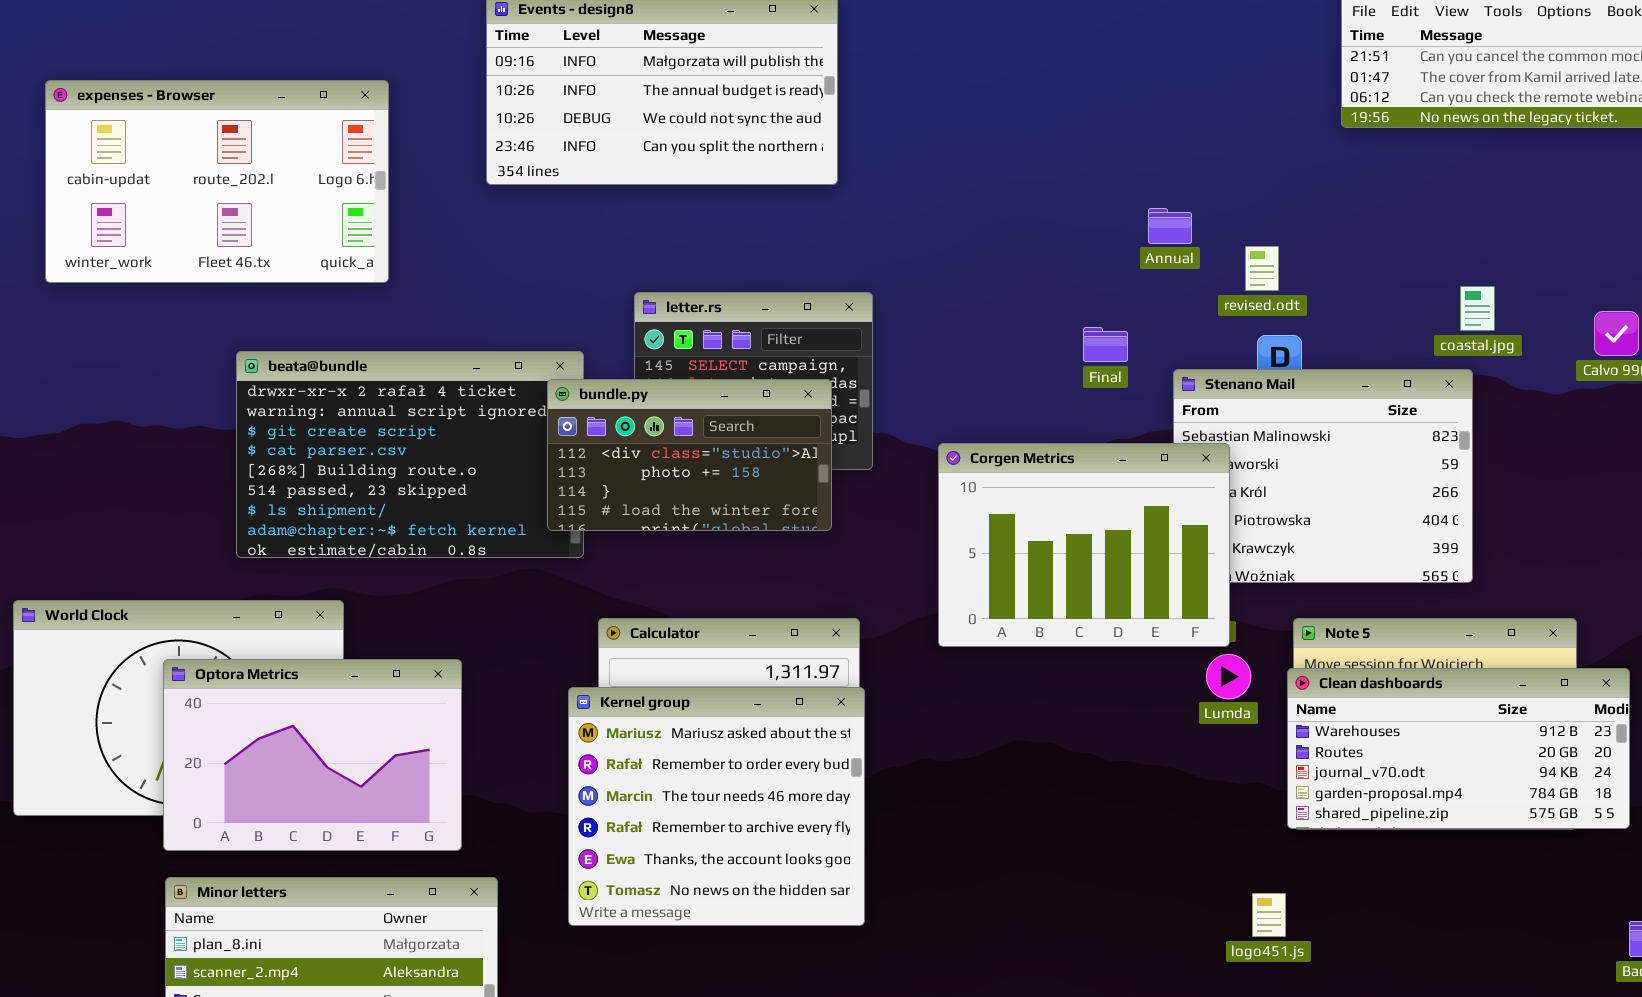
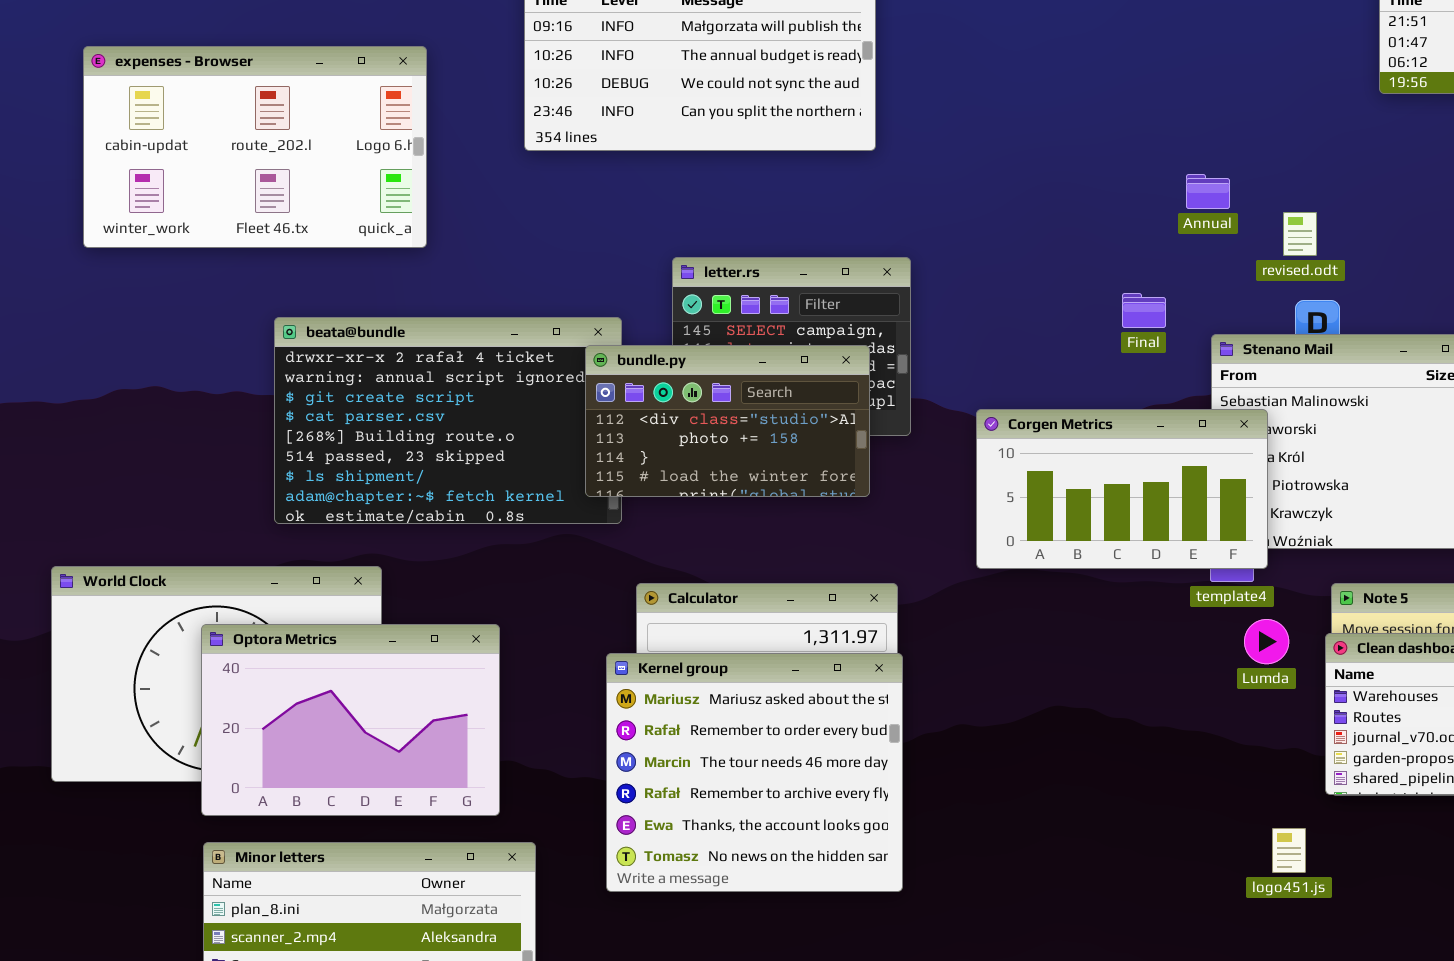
Corgen Metrics: [938,443,1230,647] -> [976,409,1268,569], resized
logo451.js: [1252,893,1286,937] -> [1272,828,1306,873], moved

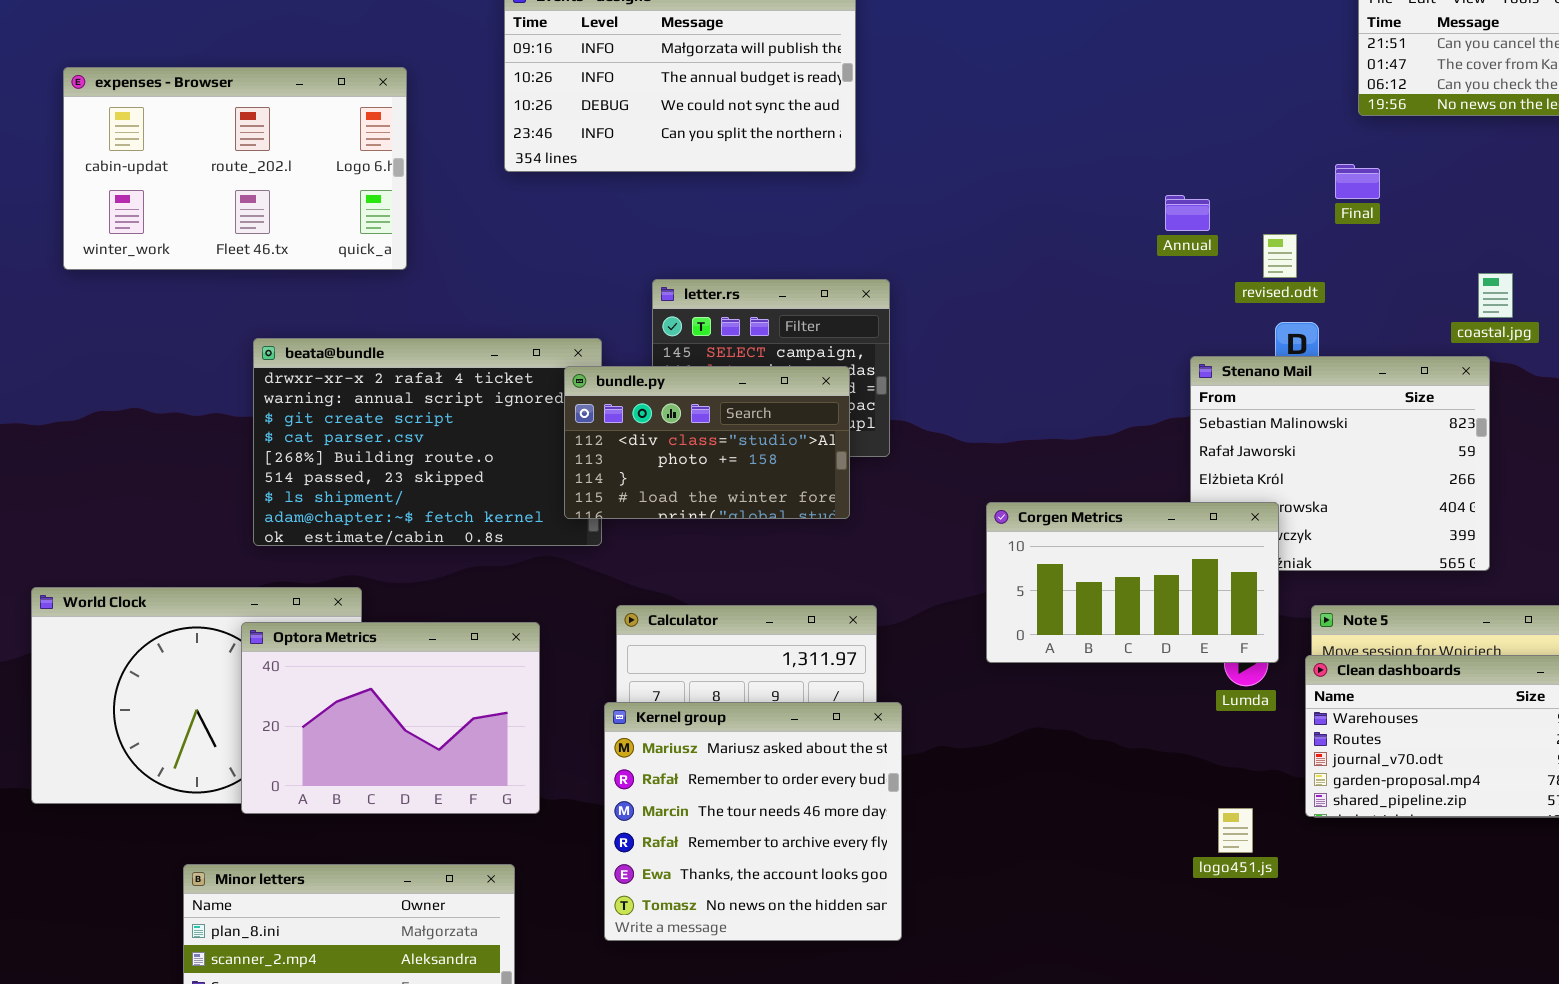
Final: [1122,293,1166,328] -> [1335,164,1380,199], moved
Corgen Metrics: [976,409,1268,569] -> [986,502,1279,663], moved
Optora Metrics: [201,624,500,816] -> [241,622,540,814], moved
Kernel group: [606,653,903,892] -> [604,702,902,941], moved
logo451.js: [1272,828,1306,873] -> [1218,808,1253,853], moved

